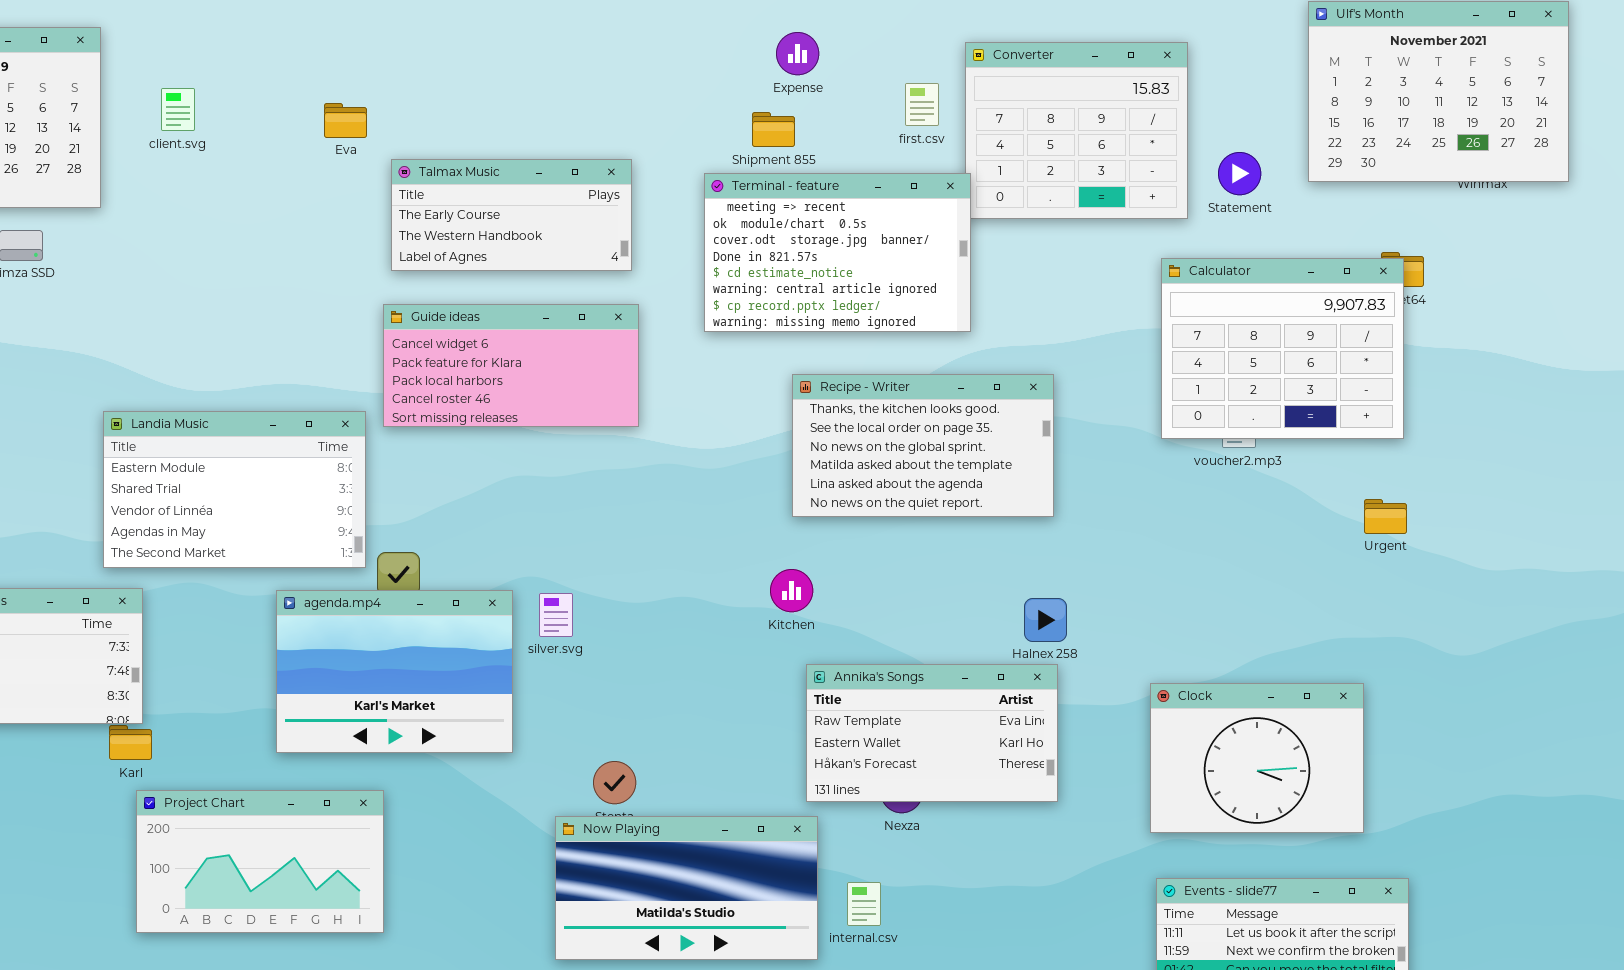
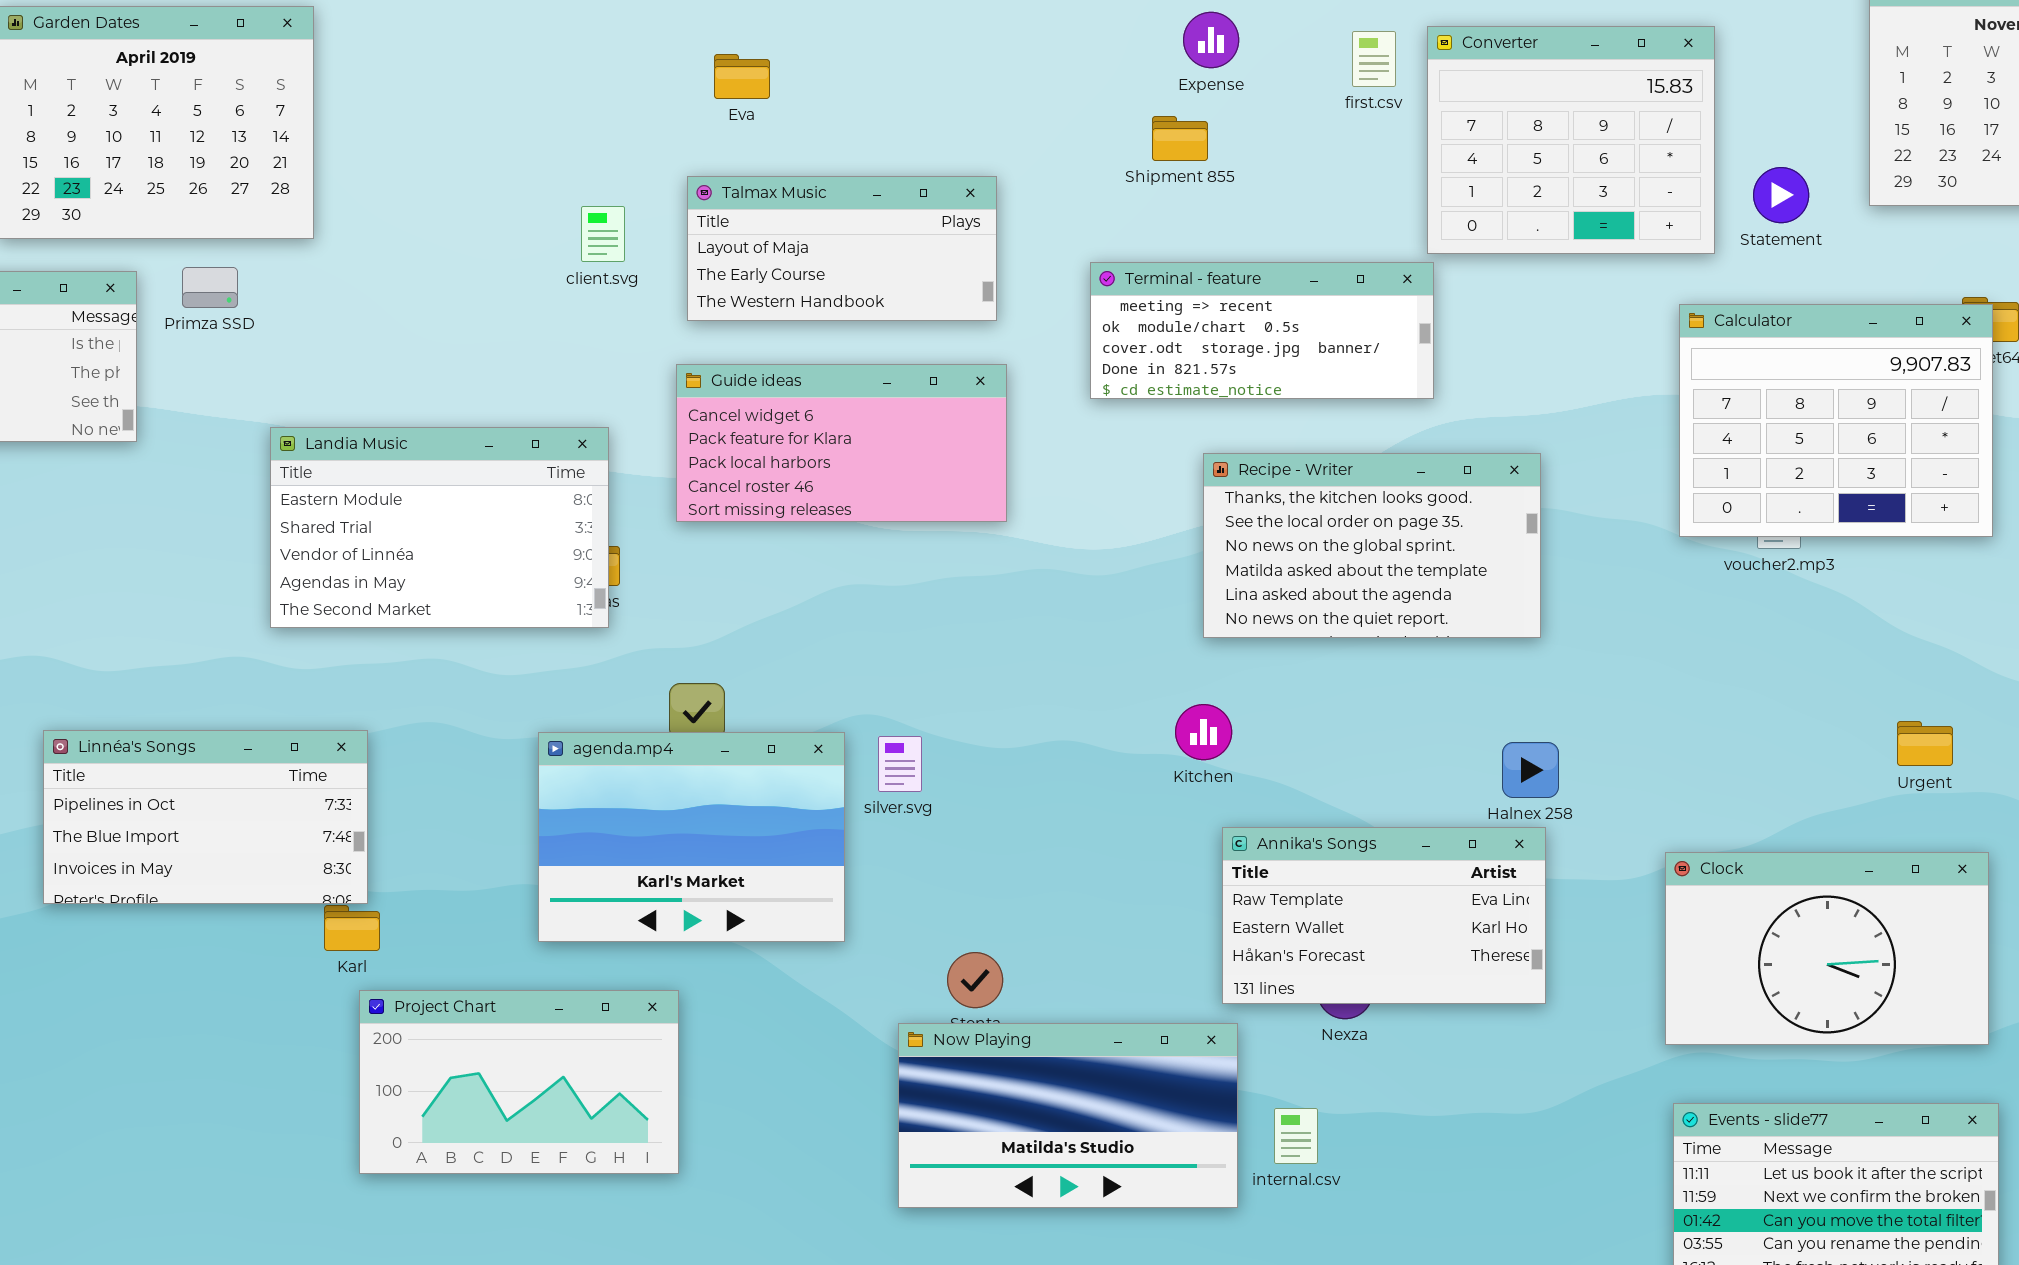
first.csv: [905,83,939,126] -> [1352,31,1396,87], moved
client.svg: [161,88,195,131] -> [581,206,625,262], moved
Eva: [324,103,367,138] -> [714,54,770,99], moved
Talmax Music: [391,159,632,271] -> [687,176,997,321], scrolled up 1 row
Terminal - feature: [704,173,971,332] -> [1090,262,1434,399], resized
Landia Music: [103,411,366,568] -> [270,427,609,628], moved
Urgent: [1364,499,1407,534] -> [1897,721,1953,766], moved
Clock: [1150,683,1364,833] -> [1665,852,1989,1045], resized

